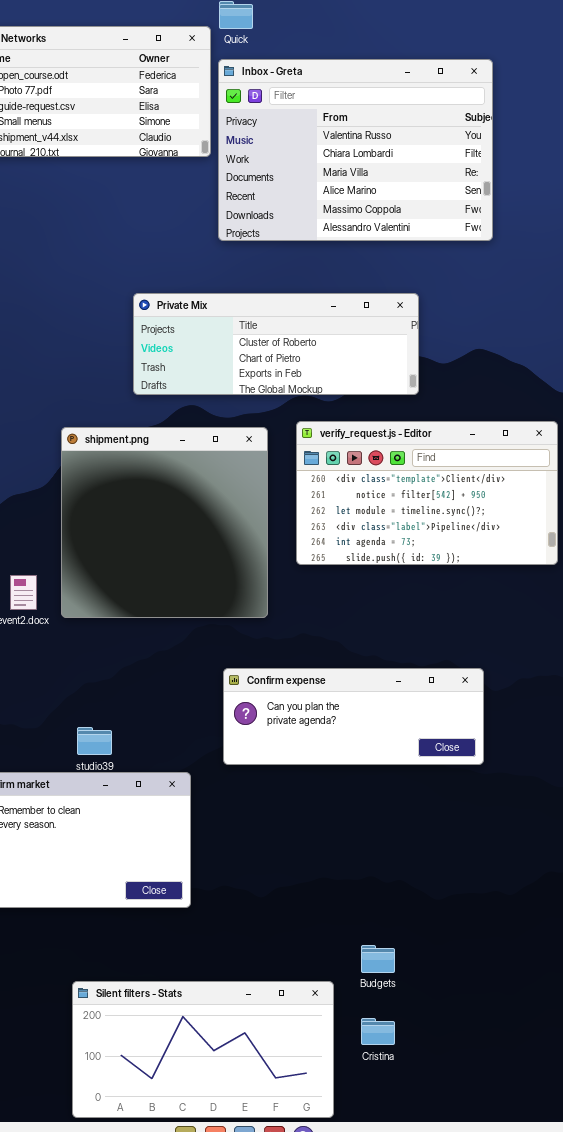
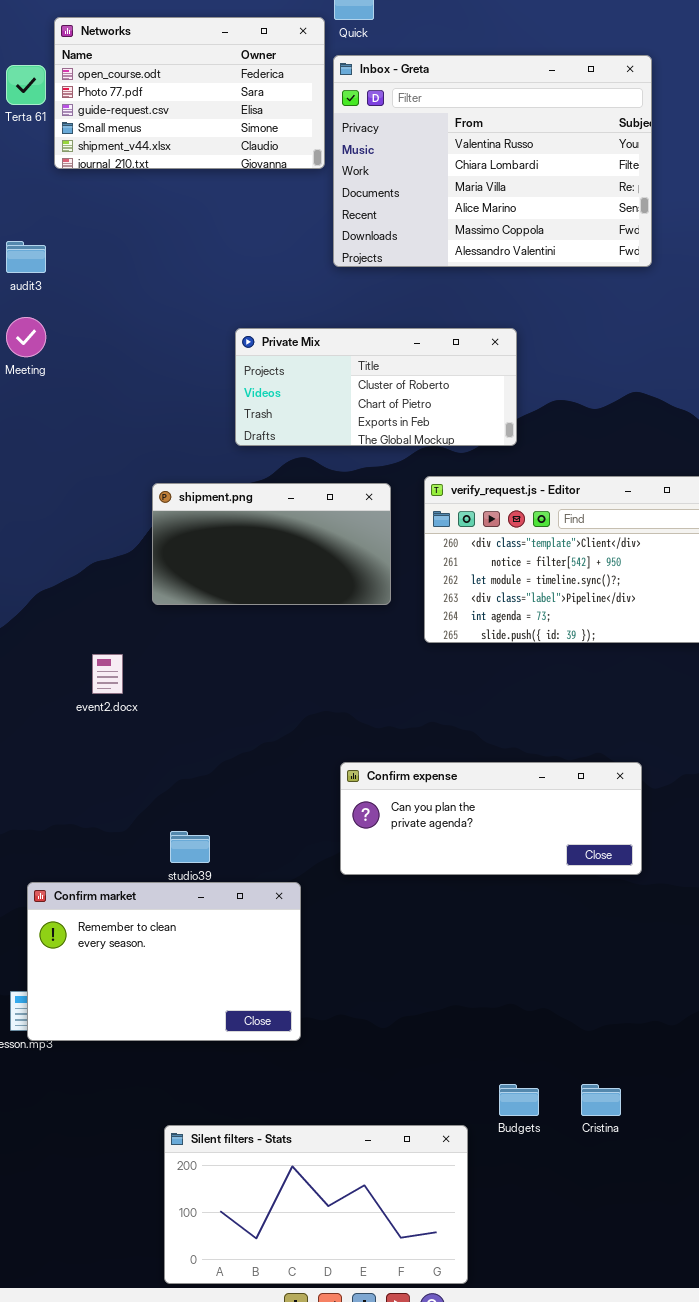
Private Mix: [133,293,419,395] -> [235,328,517,446], resized
shipment.png: [61,427,268,618] -> [152,483,391,605], resized
Cristina: [361,1018,395,1045] -> [581,1084,621,1116], moved

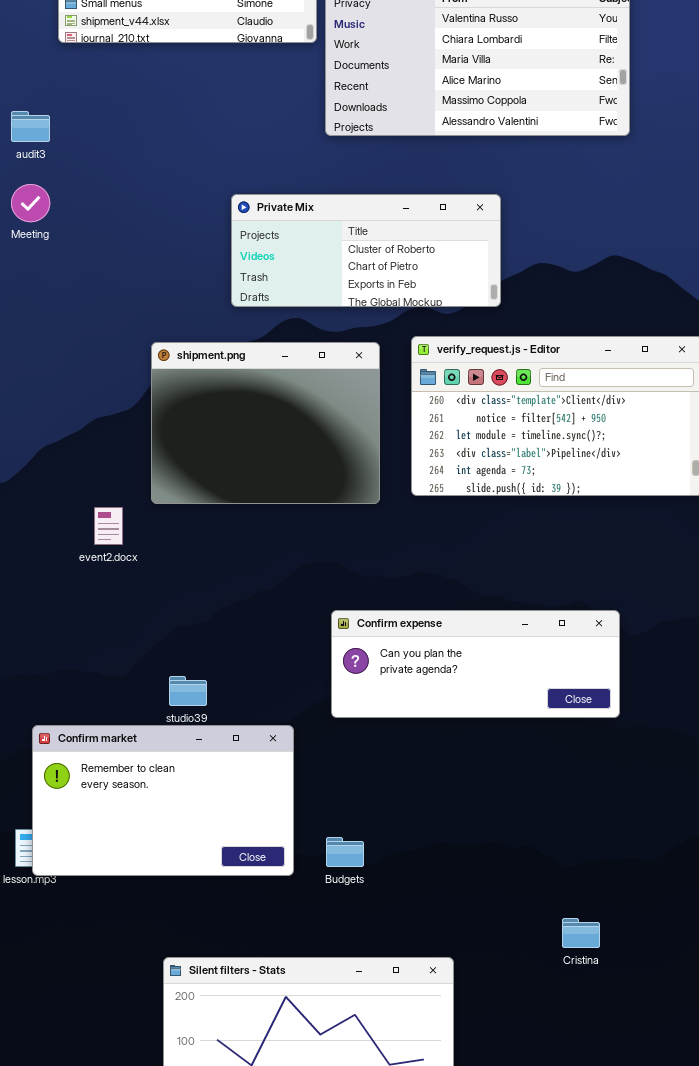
shipment.png: [152,483,391,605] -> [151,342,380,504], resized
Budgets: [499,1084,539,1116] -> [326,837,364,867], moved

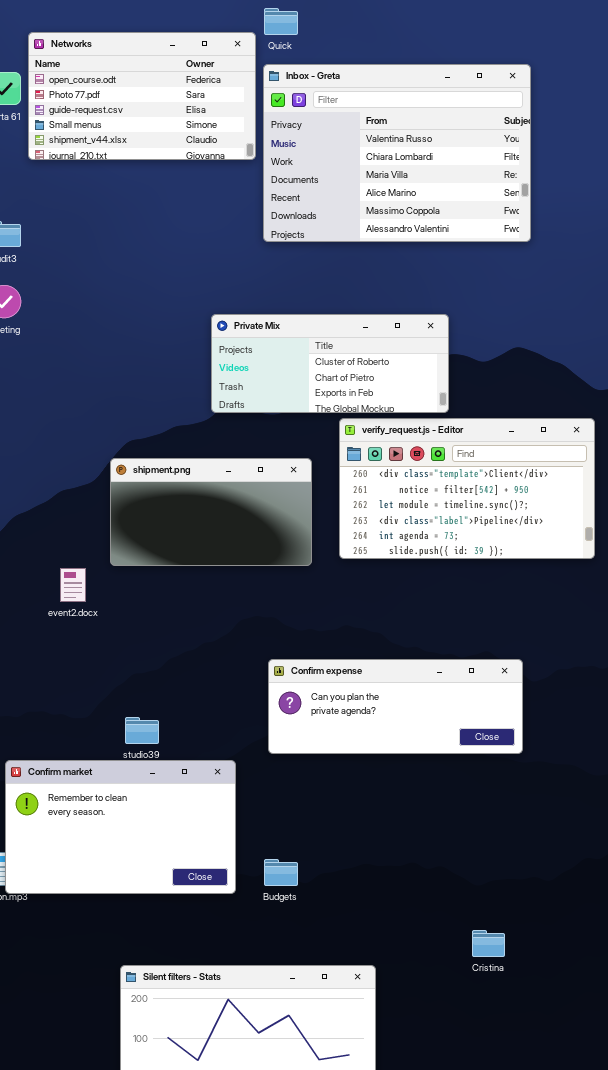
Private Mix: [231,194,501,307] -> [211,314,449,413], moved
shipment.png: [151,342,380,504] -> [110,458,312,566], resized

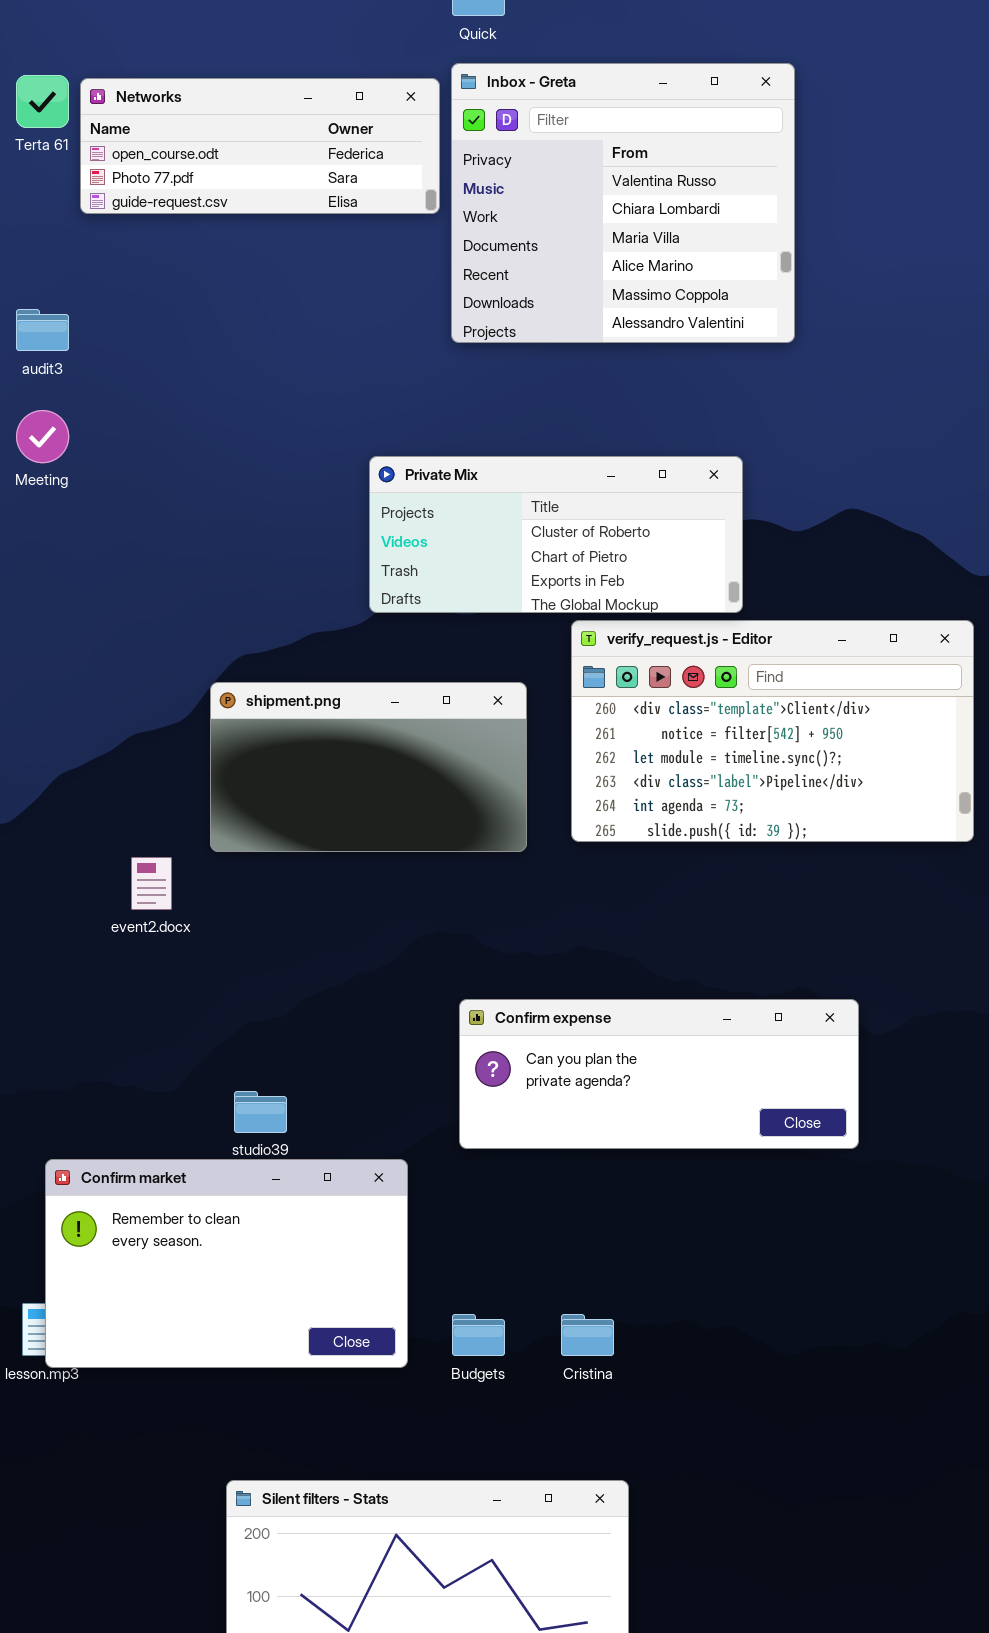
Networks: [28,32,256,160] -> [80,78,440,214], resized
Inbox - Greta: [263,64,531,242] -> [451,63,795,343], resized
Cristina: [472,930,505,957] -> [561,1314,614,1356], moved

